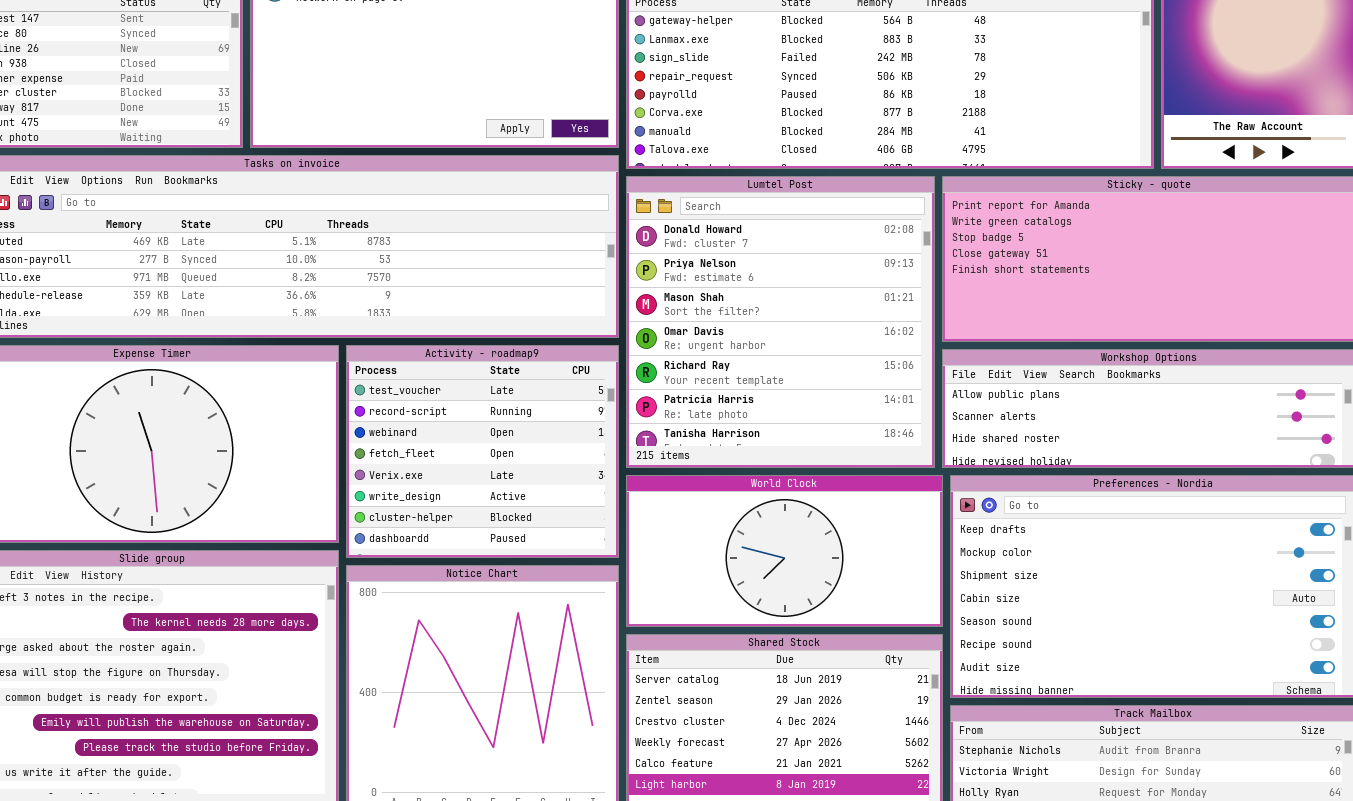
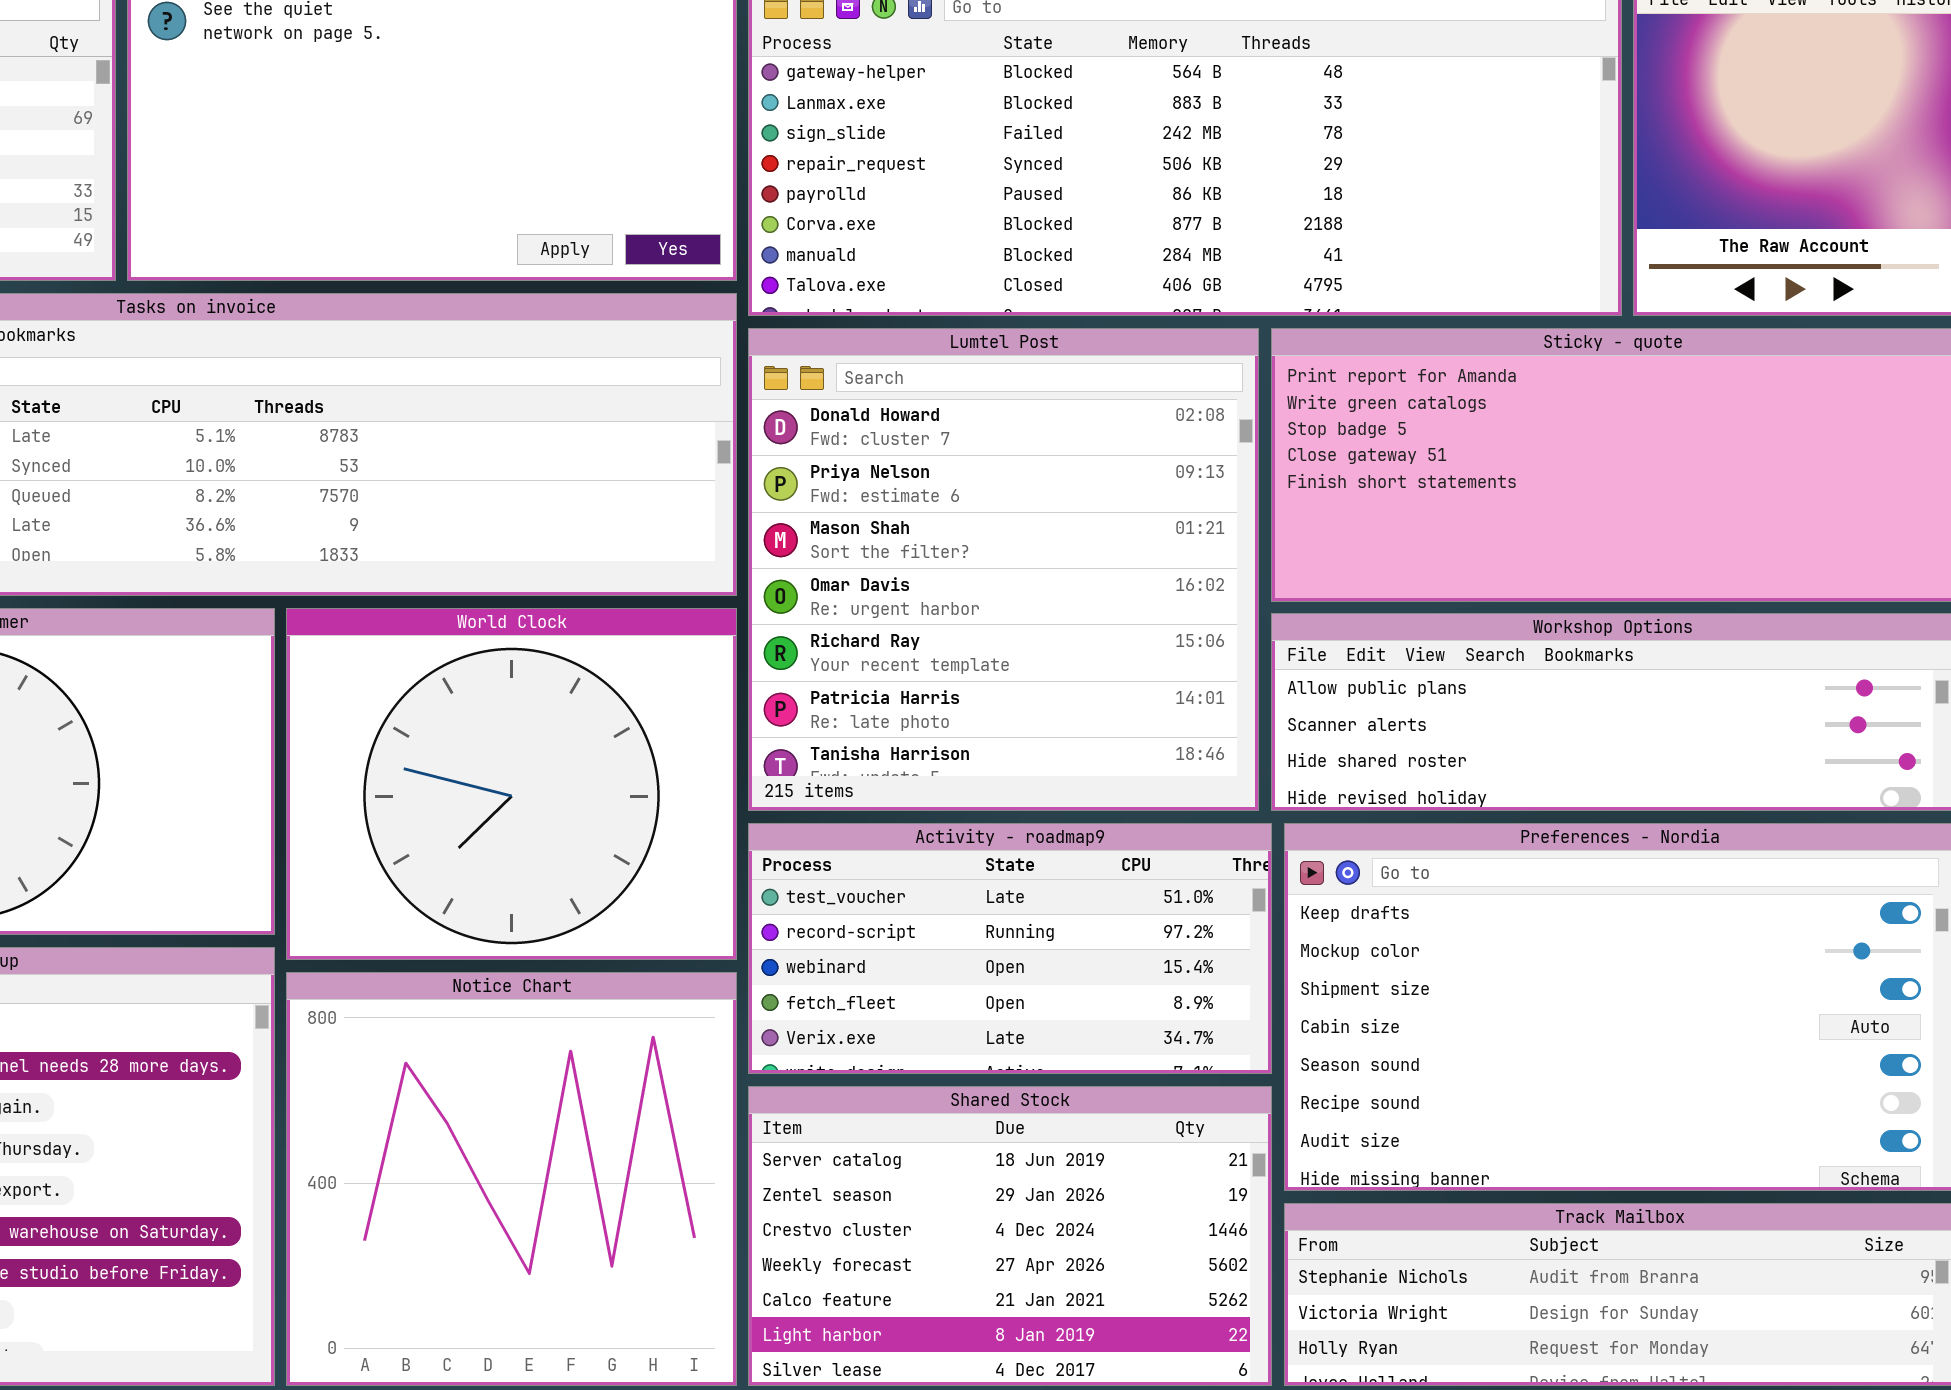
Activity - roadmap9: [346,345,619,558] -> [748,823,1272,1074], moved, resized
World Clock: [626,475,943,627] -> [286,608,737,960], moved, resized

